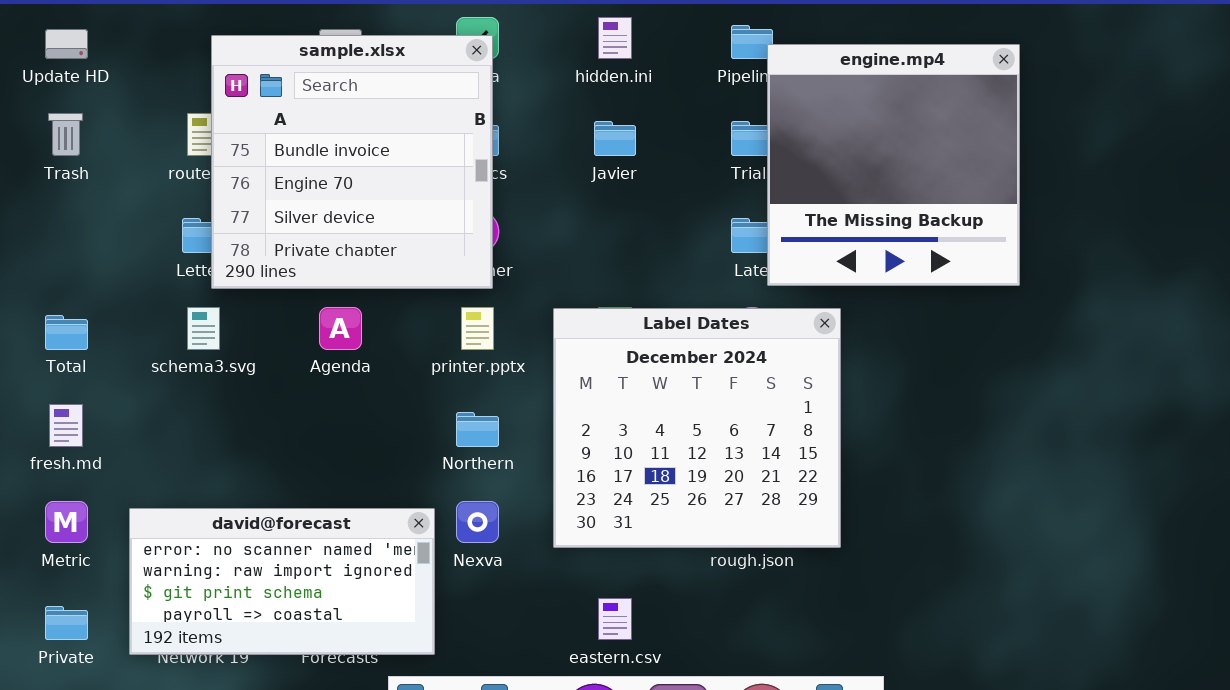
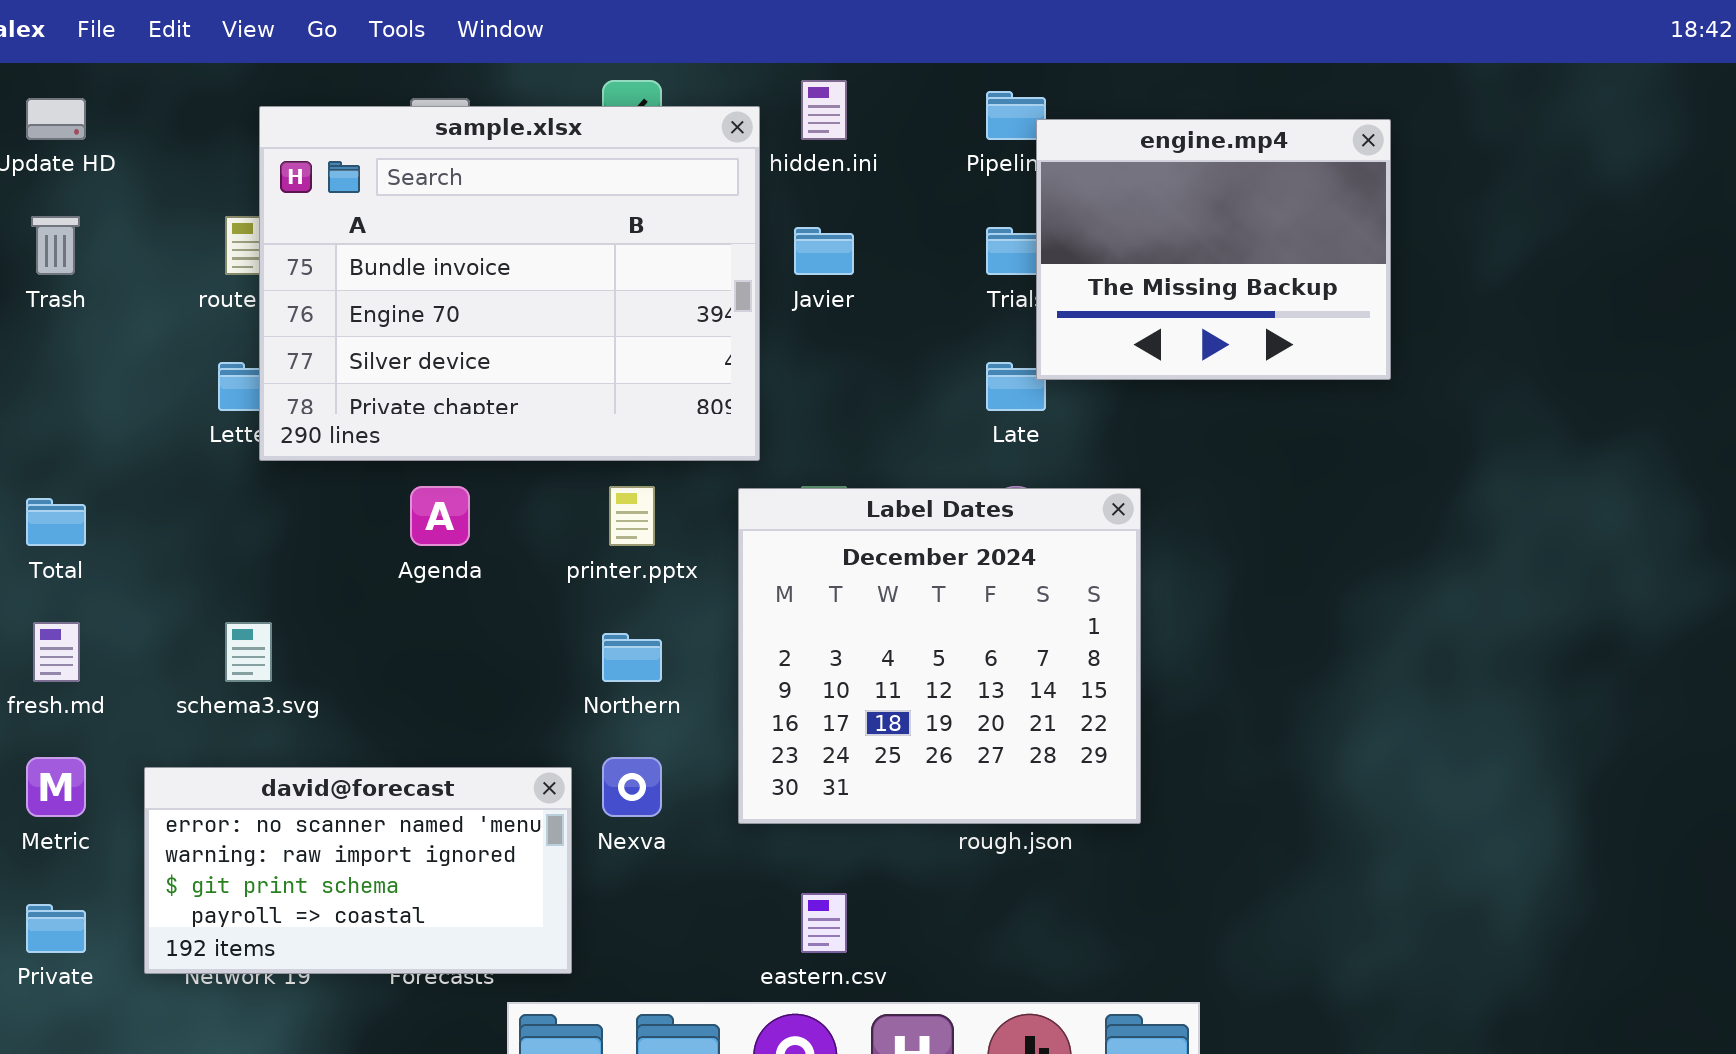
sample.xlsx: [211,35,493,289] -> [259,106,760,461], resized
engine.mp4: [767,44,1020,286] -> [1036,119,1391,380], resized
schema3.svg: [187,307,220,350] -> [225,622,272,682], moved

